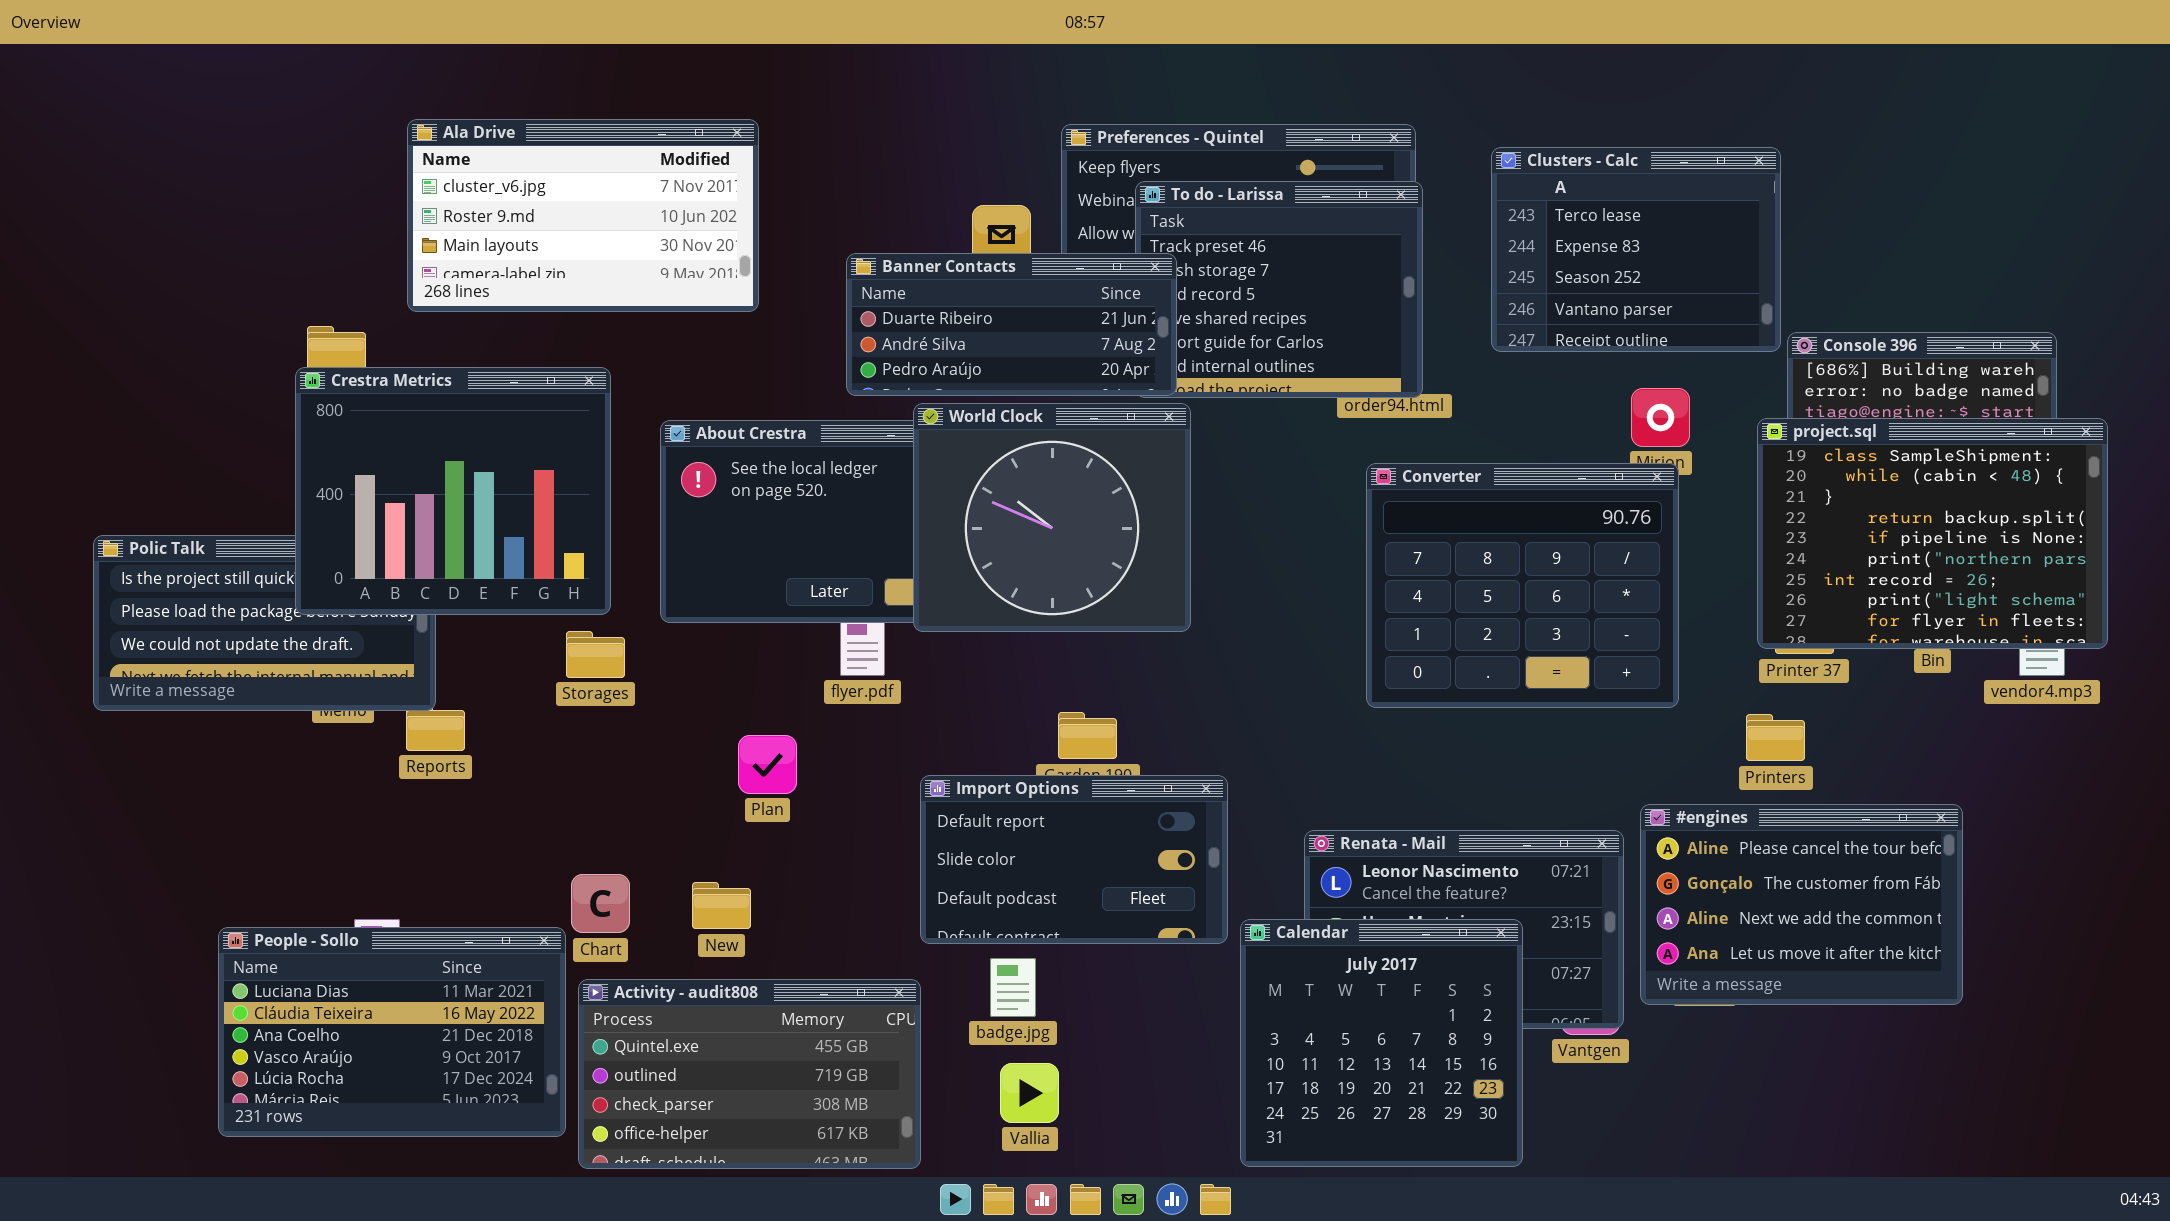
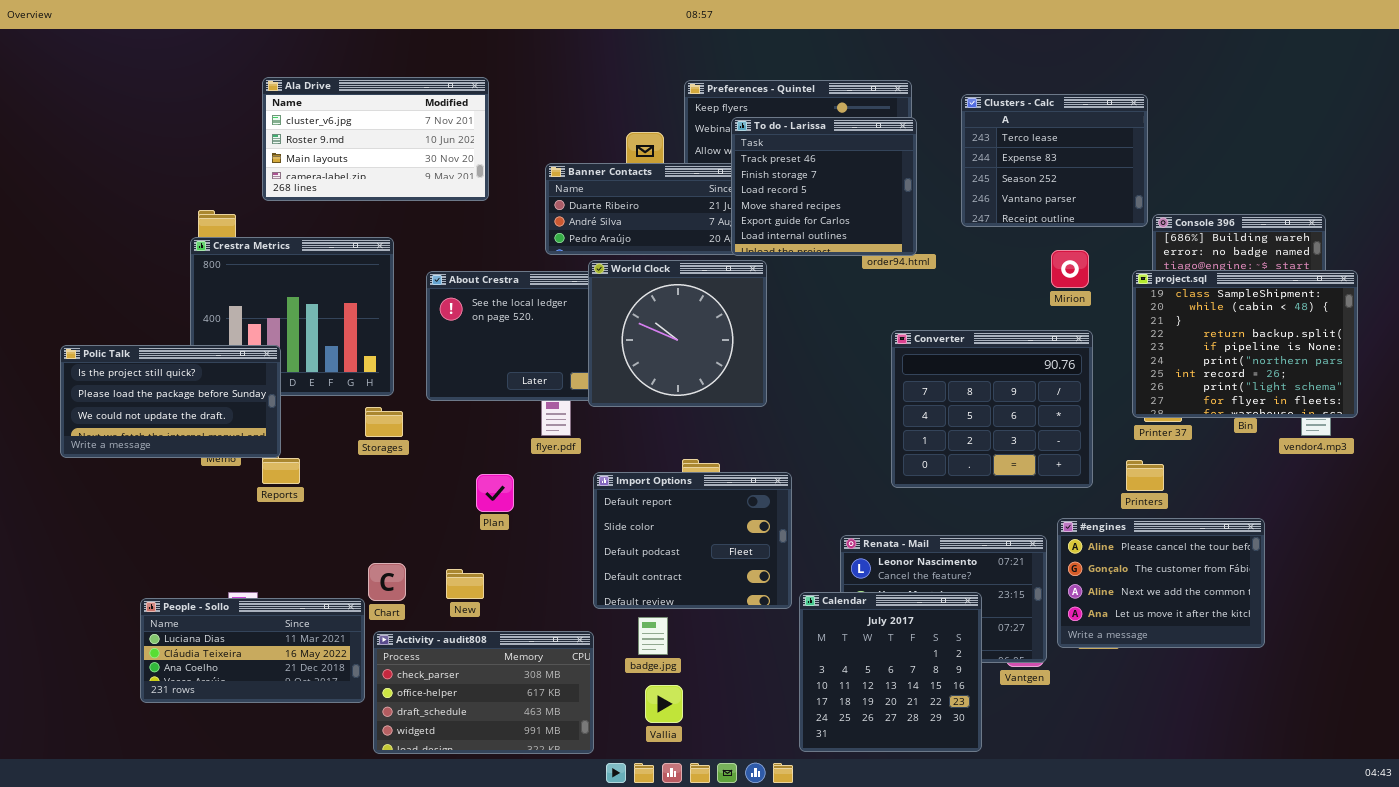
To do - Larissa: [1135,181,1423,398] -> [731,117,917,256], raised
Converter: [1366,463,1679,708] -> [891,330,1093,488], moved
Polic Talk: [93,535,436,711] -> [60,345,281,458], raised
Import Options: [920,775,1228,944] -> [593,472,792,609], resized
People - Sollo: [218,927,566,1137] -> [140,598,365,703], resized
Activity - audit808: [578,979,921,1169] -> [373,631,594,754], scrolled down 2 rows

